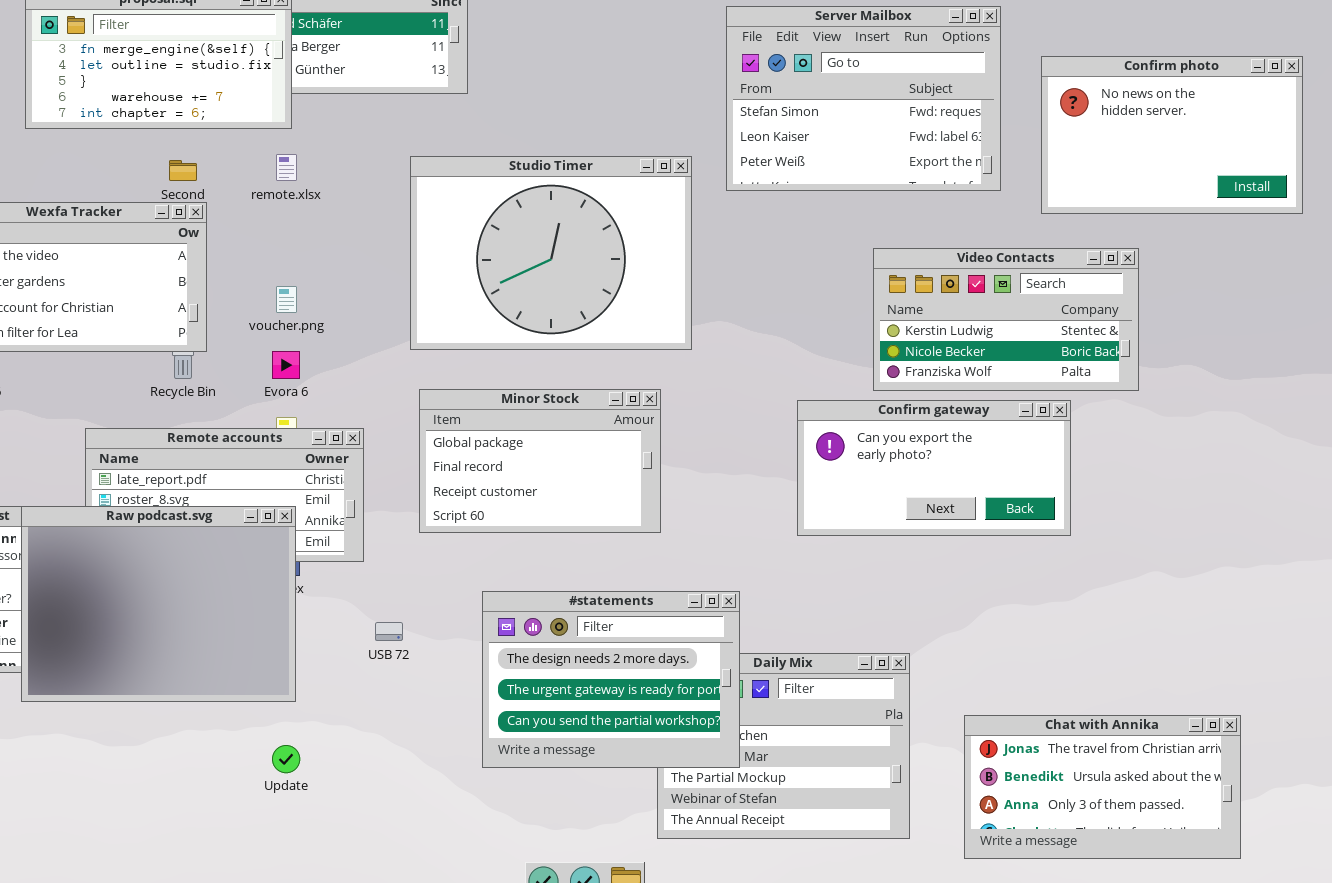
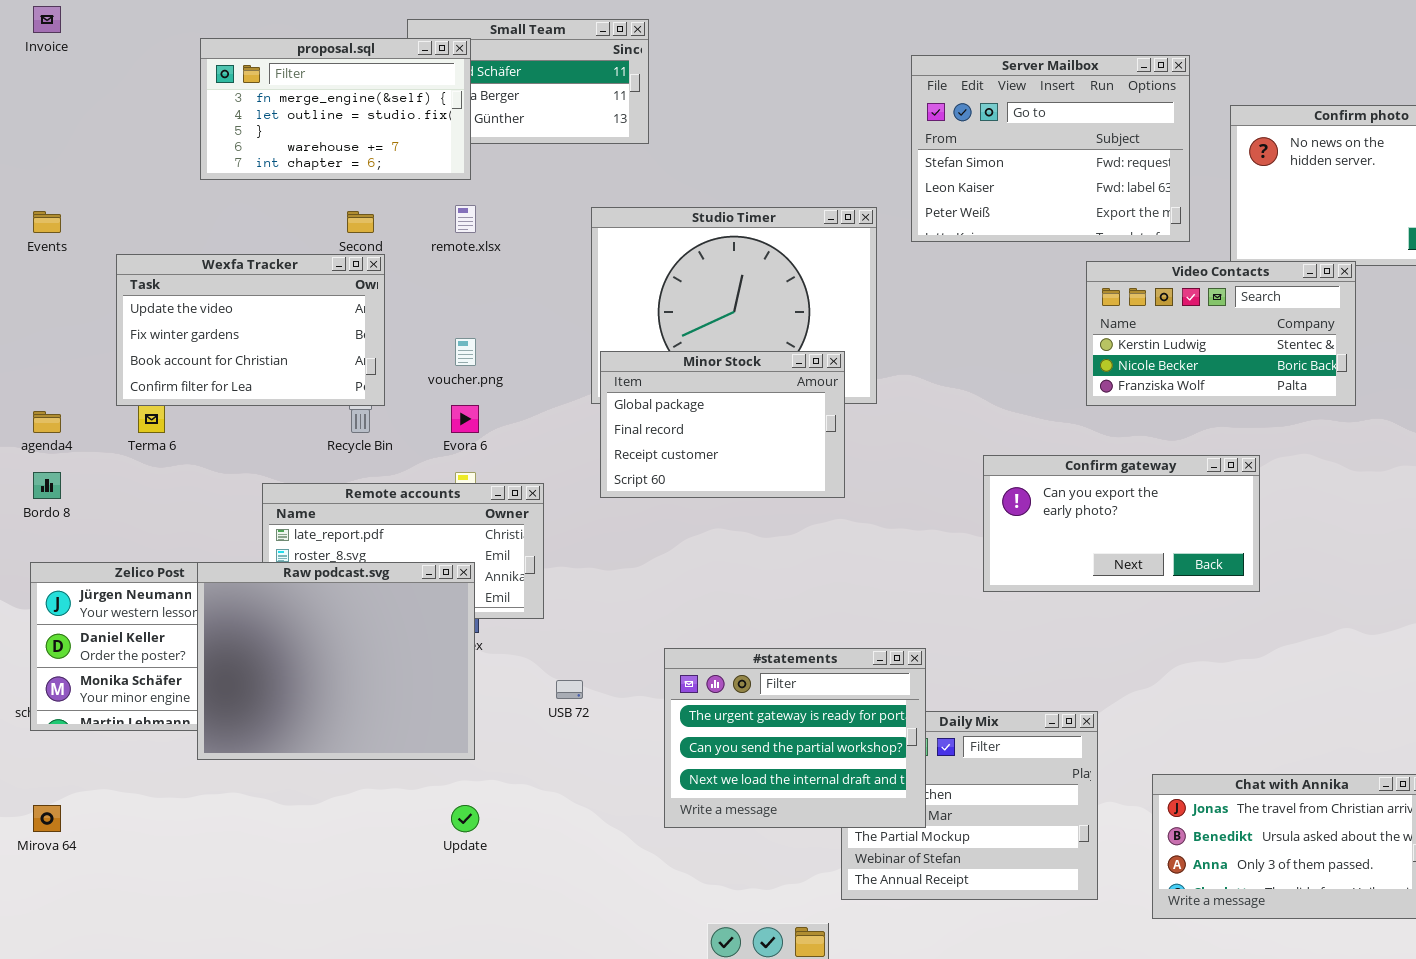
Video Contacts: [873,248,1139,391] -> [1086,261,1356,406], moved
Minor Stock: [419,389,661,533] -> [600,351,845,498], moved
#statements: [482,591,740,768] -> [664,648,926,828], scrolled down 1 row

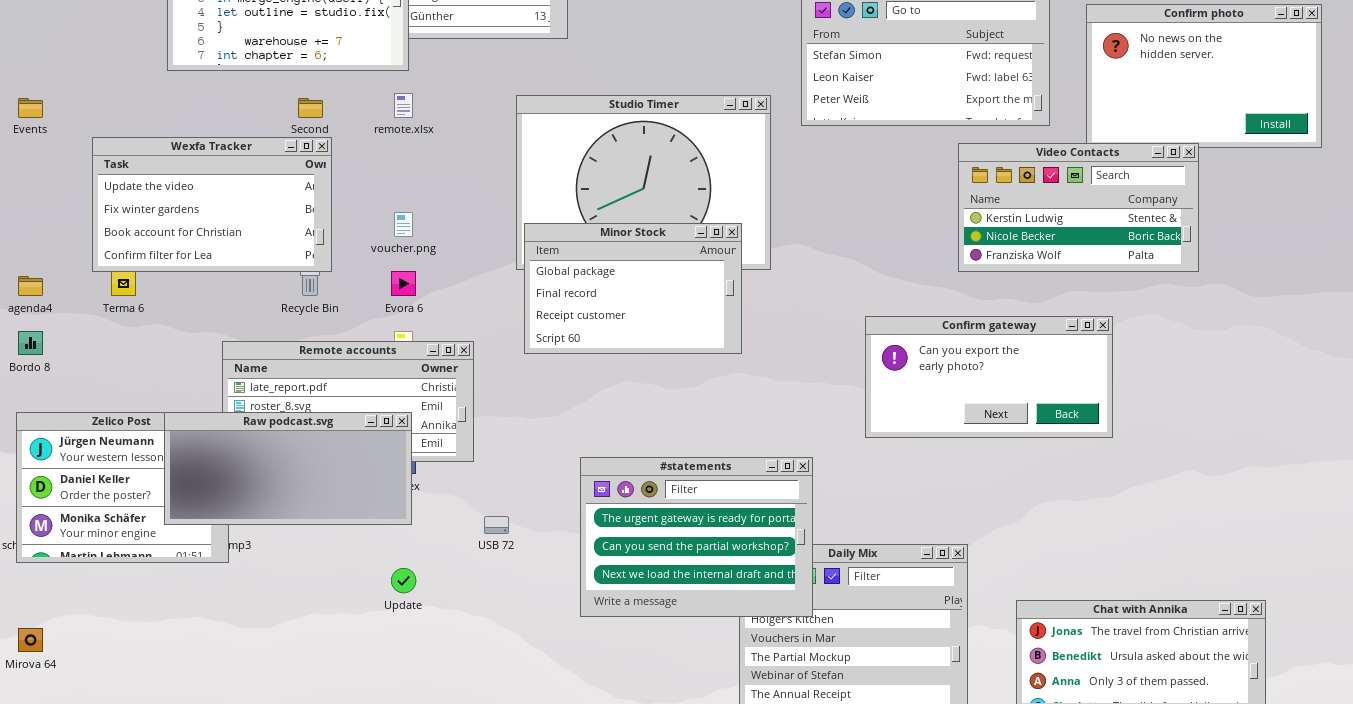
Raw podcast.svg: [197,562,475,760] -> [164,412,412,525], resized
#statements: [664,648,926,828] -> [580,457,813,617], moved
Update: [451,805,479,832] -> [391,568,416,593], moved

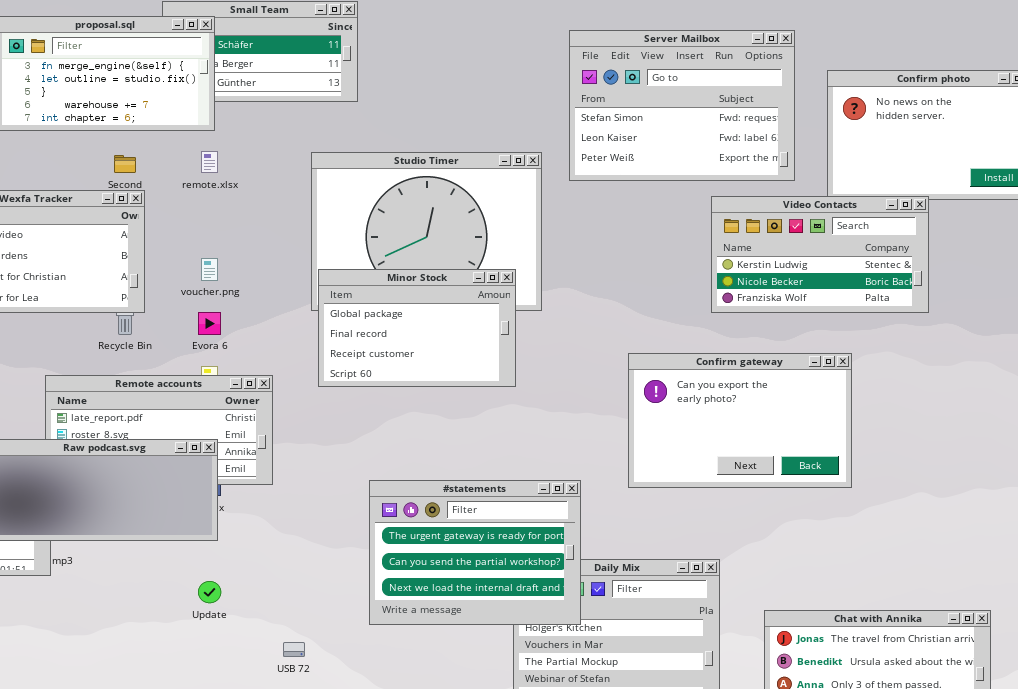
Confirm gateway: [865,316,1113,438] -> [628,353,852,488], resized
USB 72: [484,516,509,534] -> [283,642,305,657], moved

